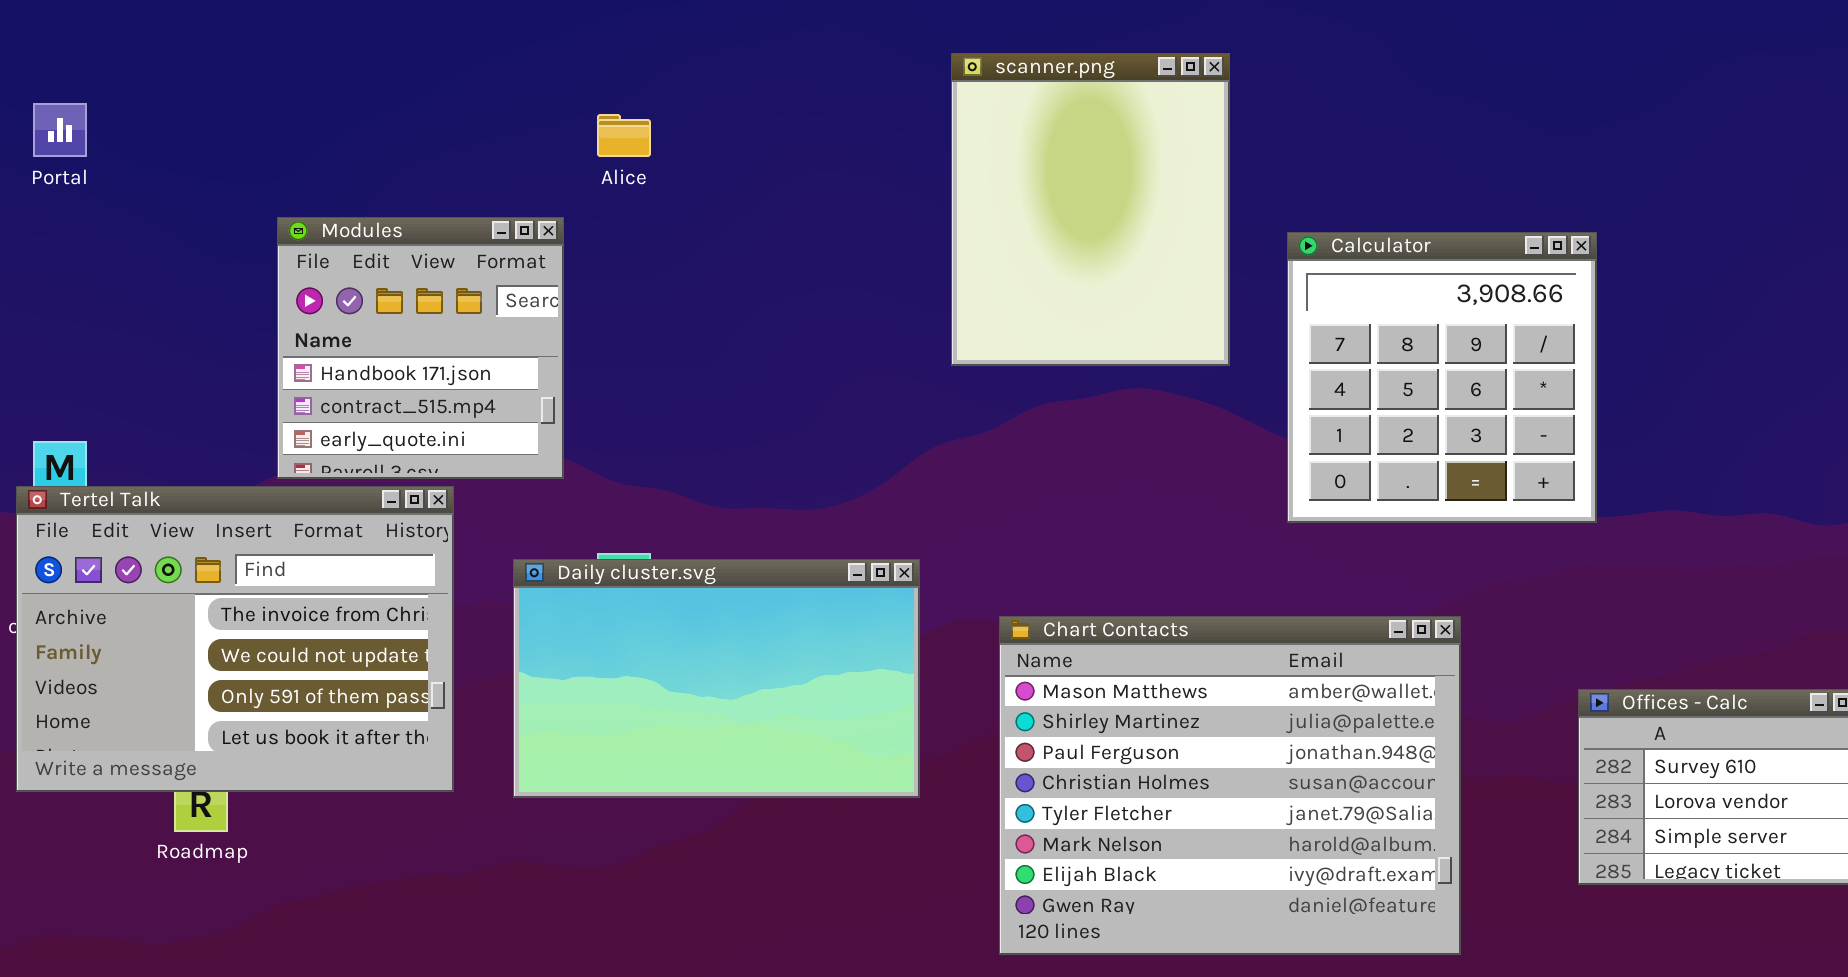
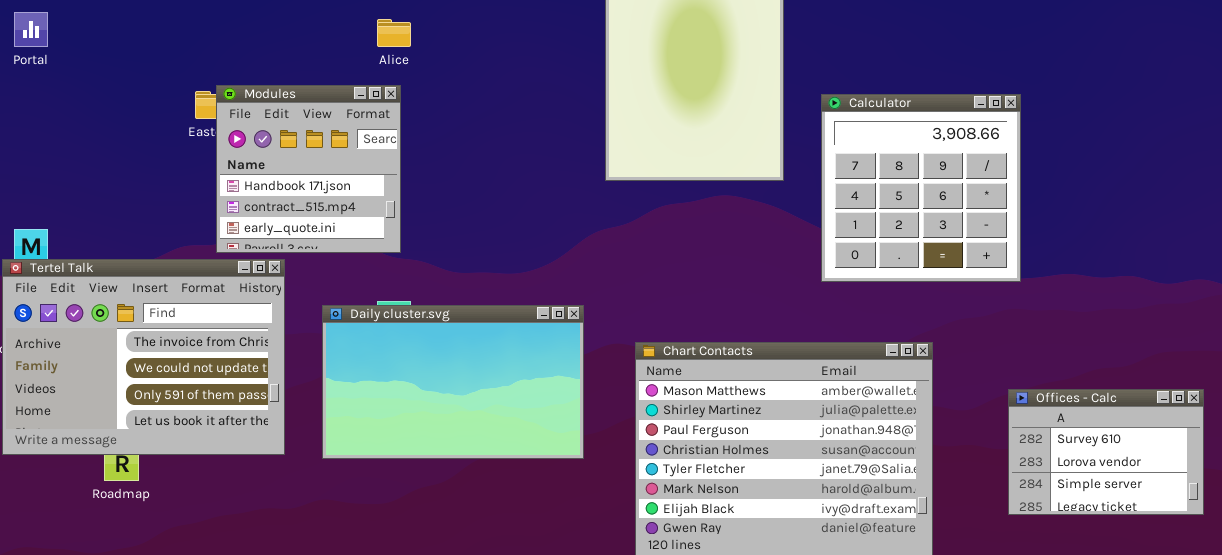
Modules: [277,217,564,479] -> [216,85,401,253], moved

